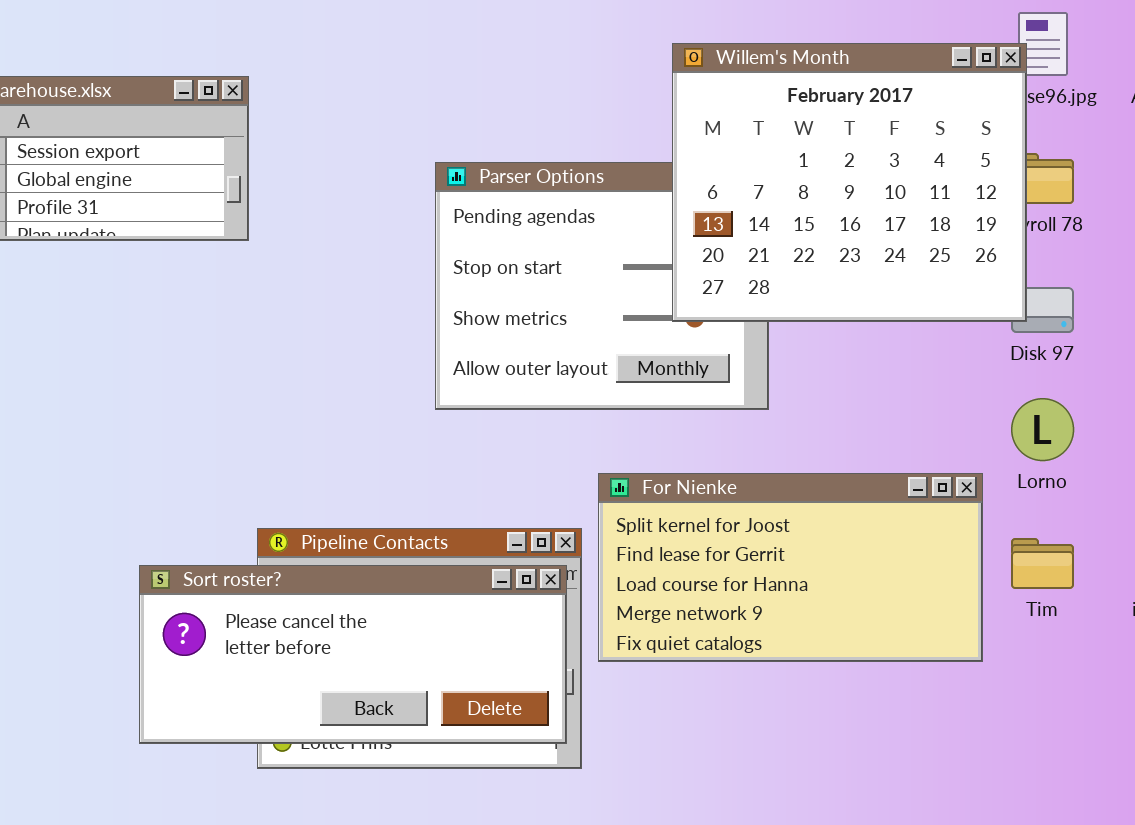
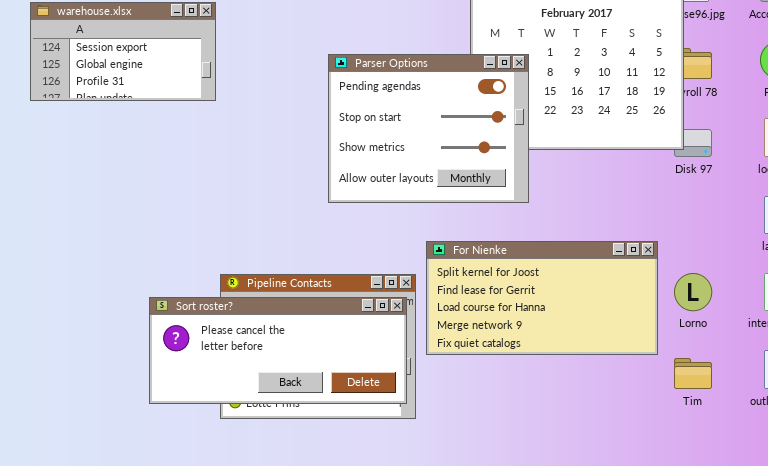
Parser Options: [435,162,769,410] -> [328,54,529,203], raised
Lorno: [1011,398,1074,461] -> [674,273,712,311], moved
Tim: [1011,538,1074,589] -> [674,358,712,389], moved

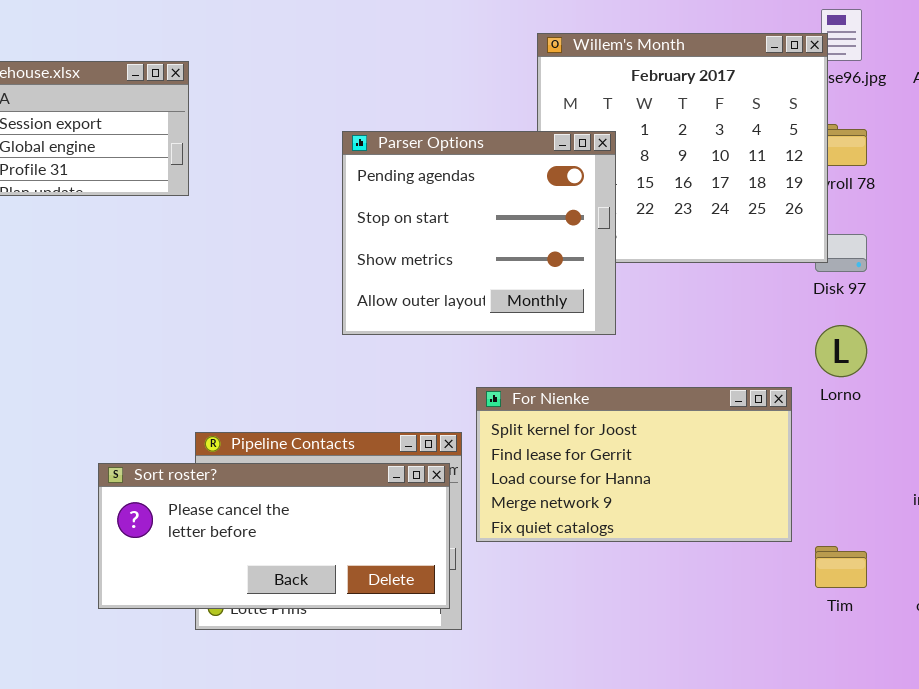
Lorno: [674,273,712,311] -> [815,325,867,377], moved

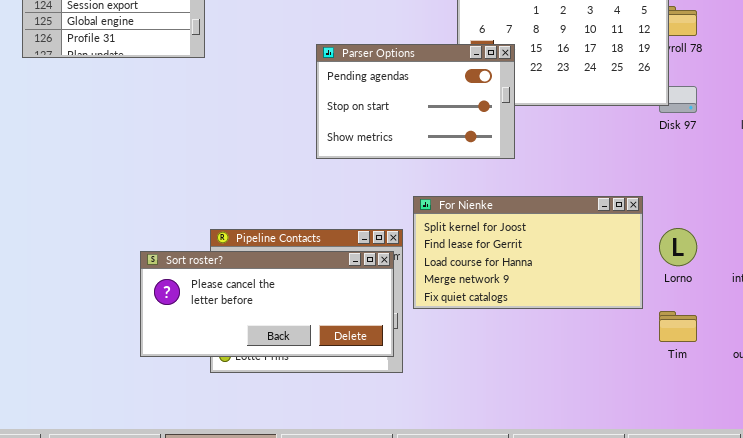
Parser Options: [342,131,616,335] -> [316,44,515,159], resized
Lorno: [815,325,867,377] -> [659,228,697,266], moved

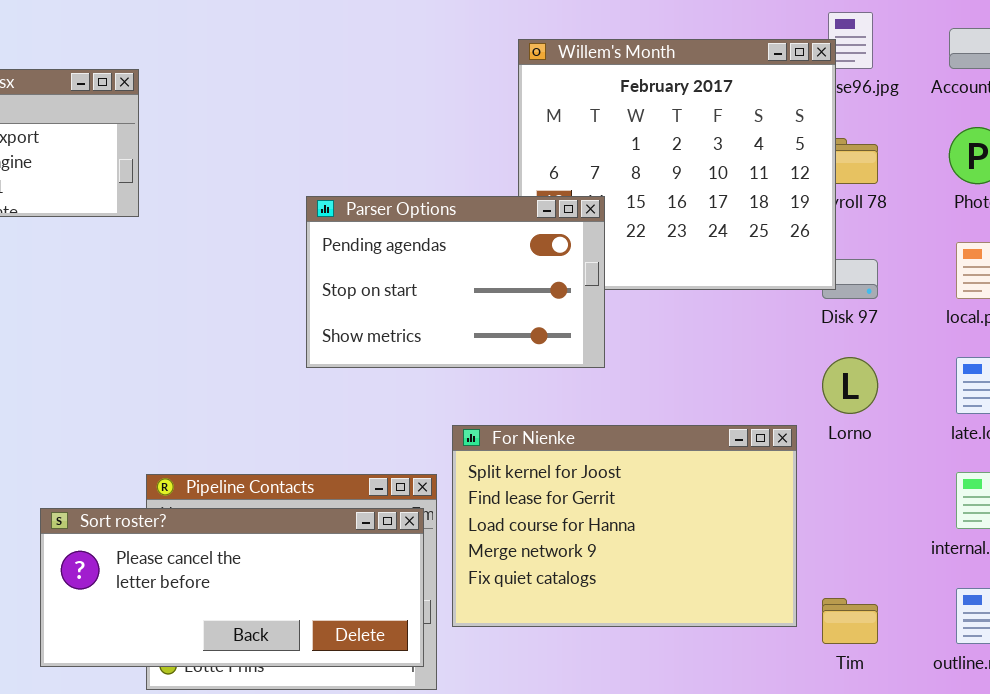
For Nienke: [413,196,643,309] -> [452,425,797,627], resized
Lorno: [659,228,697,266] -> [822,357,878,414], moved

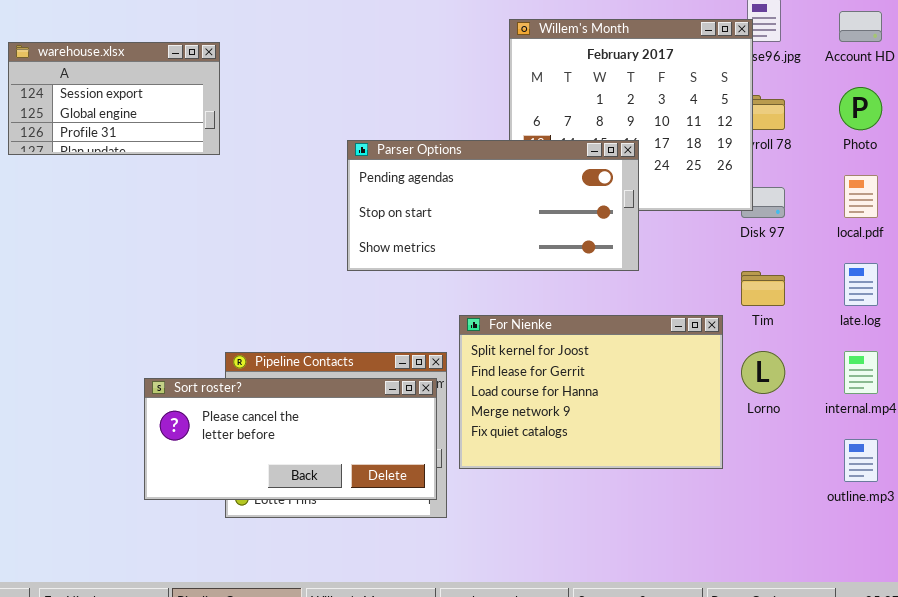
Parser Options: [306,196,605,368] -> [347,140,639,271], resized
Lorno: [822,357,878,414] -> [741,351,785,394], moved
Tim: [822,598,878,644] -> [741,271,785,306], moved

